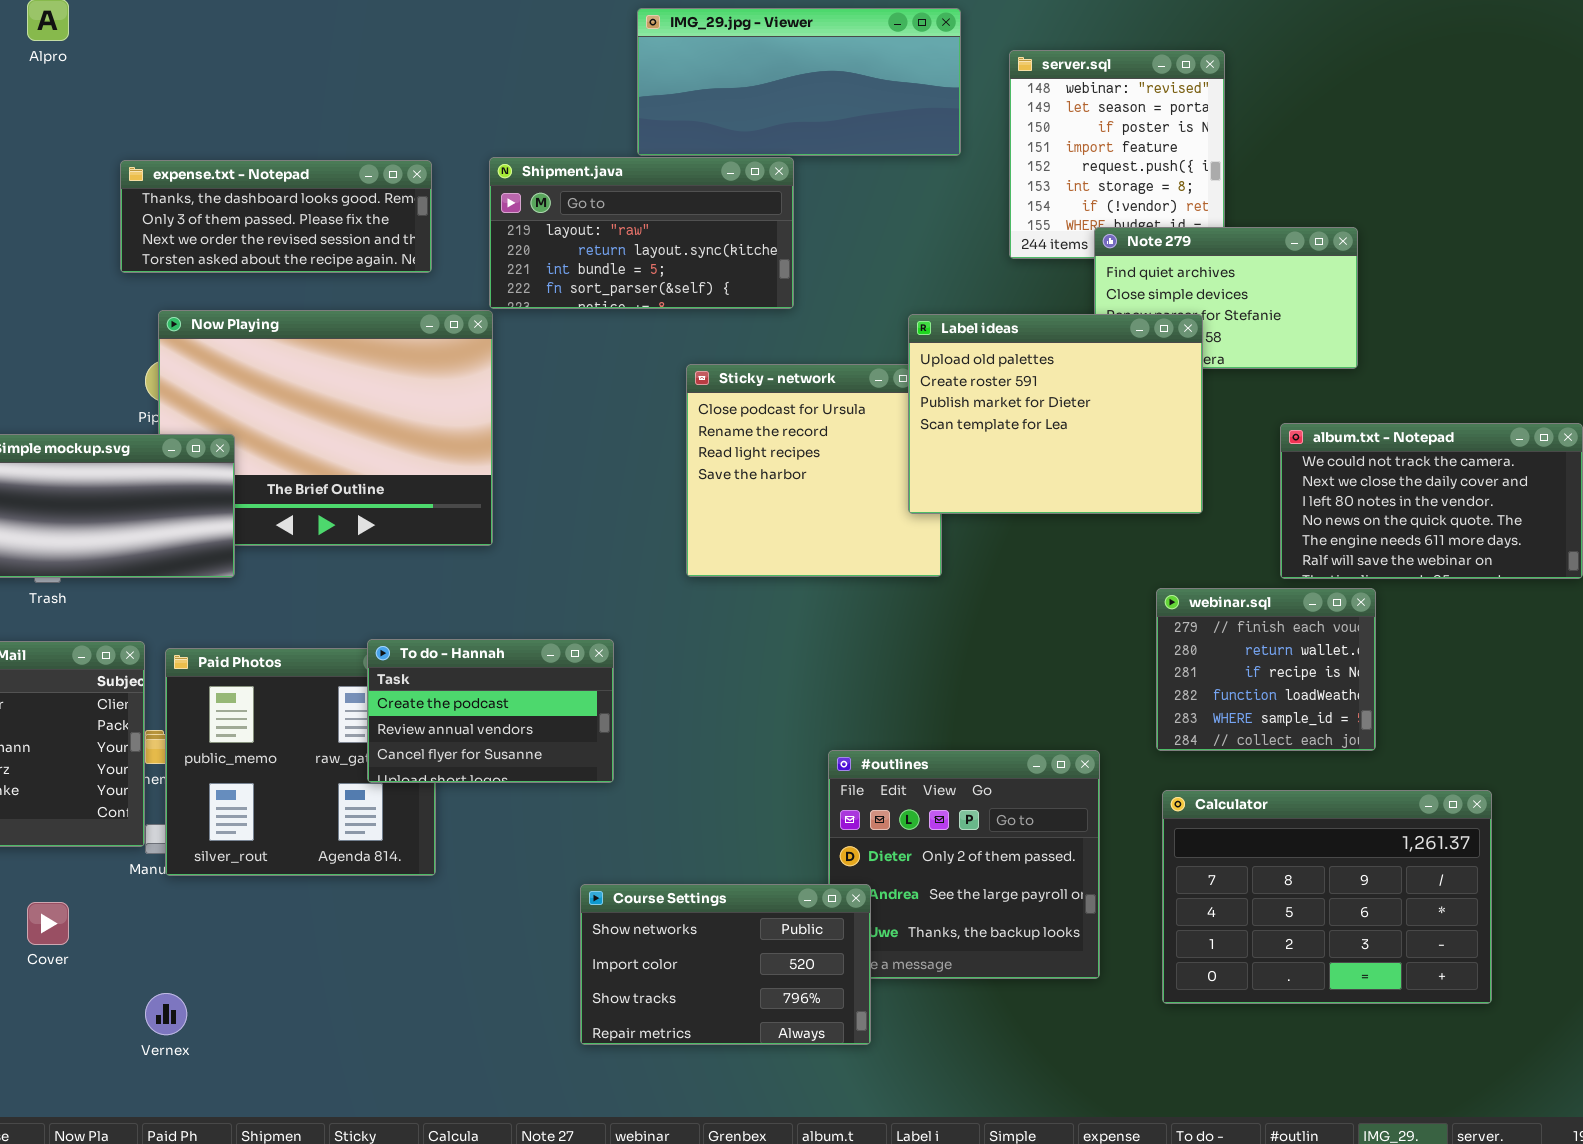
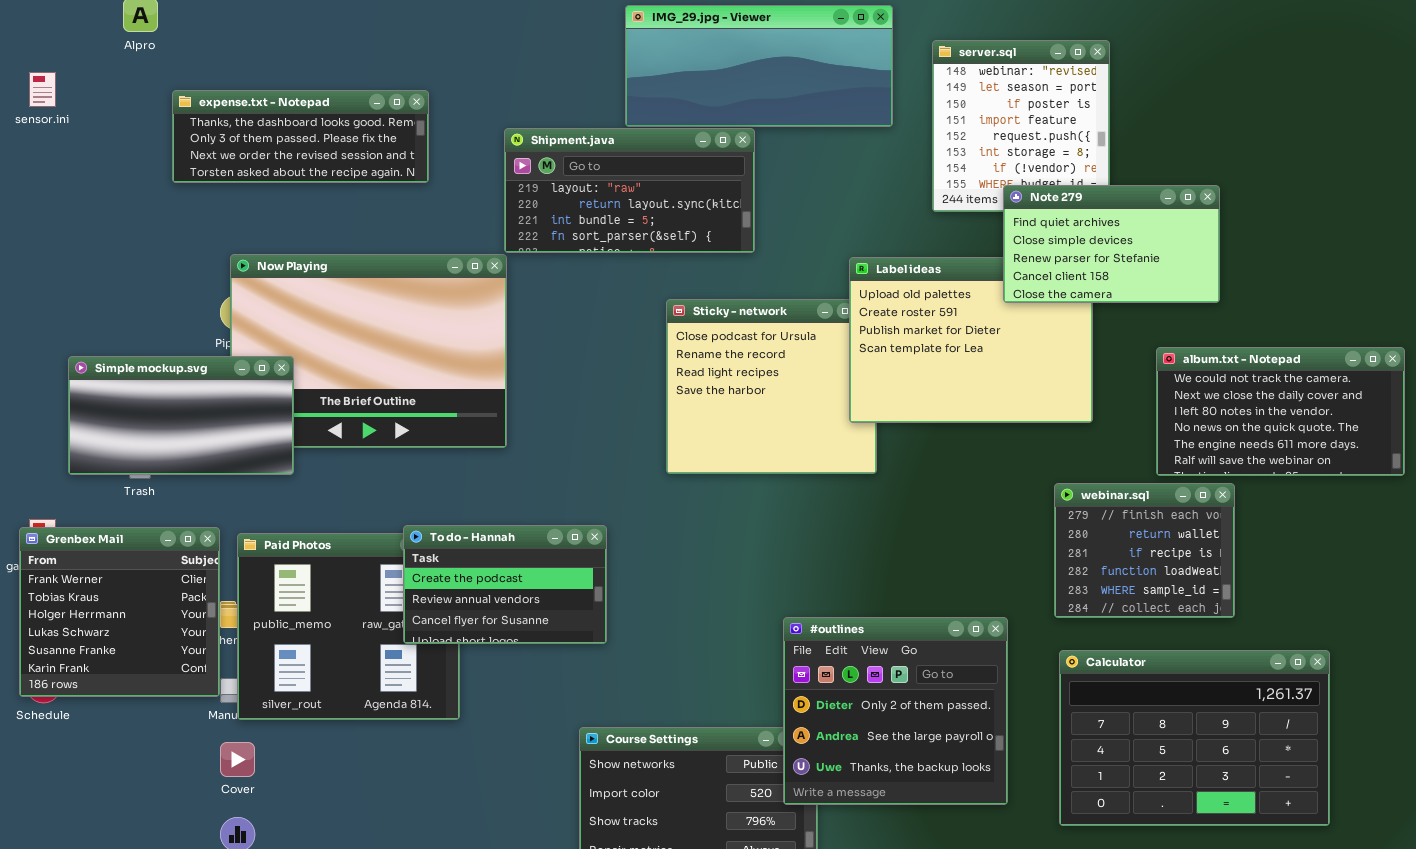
expense.txt - Notepad: [120,160,432,273] -> [172,90,429,183], moved
Note 279: [1094,227,1358,369] -> [1003,185,1220,303], raised
#outlines: [828,750,1100,979] -> [783,617,1008,805], raised
Cover: [27,902,69,945] -> [220,742,255,777], moved

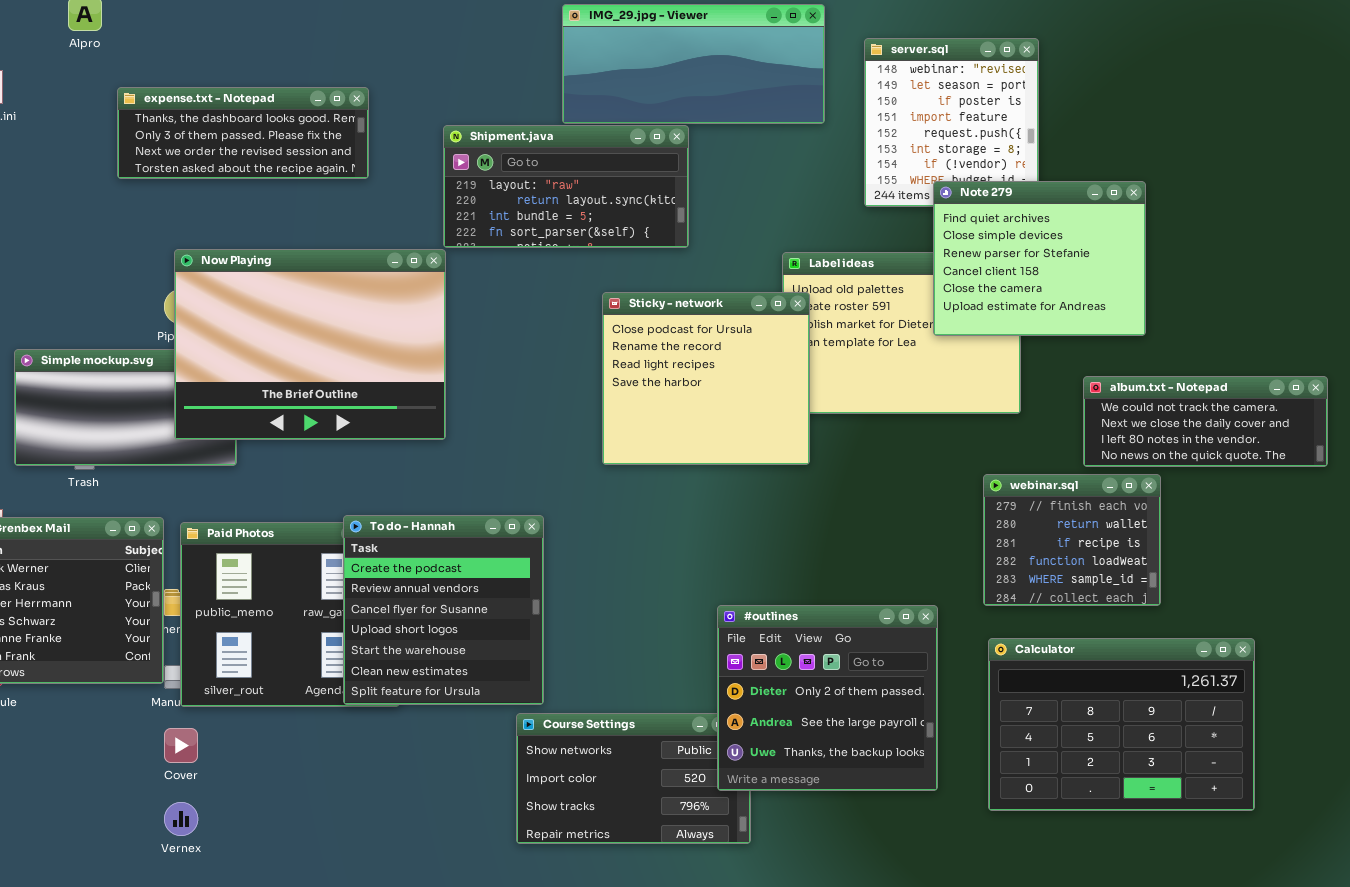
Note 279: [1003,185,1220,303] -> [933,181,1146,336], resized
Now Playing: [230,254,507,448] -> [174,249,446,440], raised
Sticky - network: [666,299,877,474] -> [602,292,810,465], raised
album.txt - Notepad: [1156,347,1405,476] -> [1083,376,1328,467], resized
To do - Hannah: [403,525,607,644] -> [343,515,544,705], resized

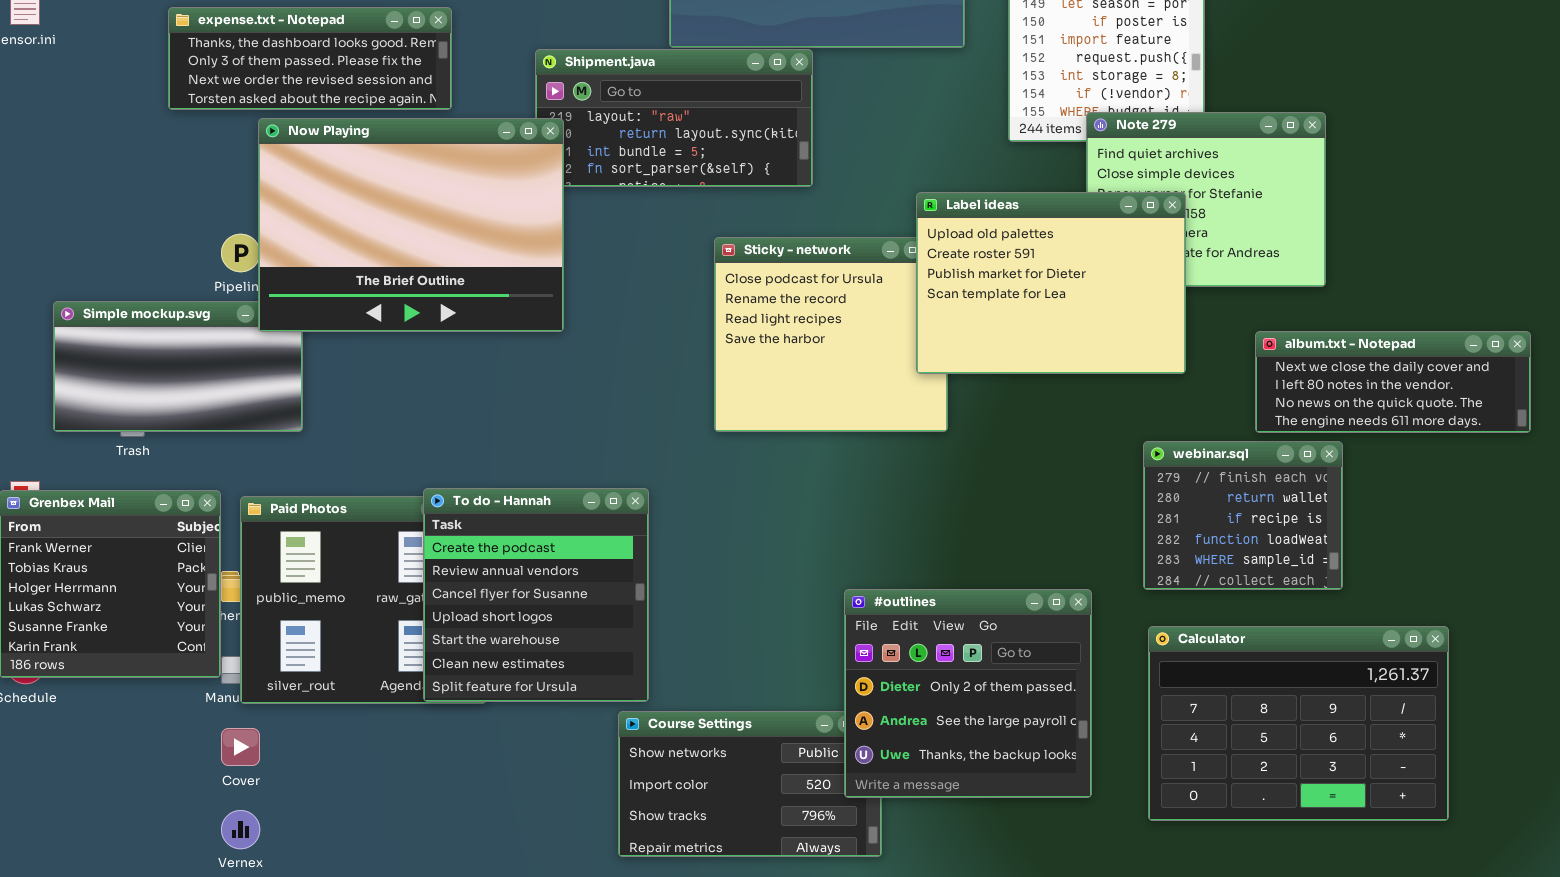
Now Playing: [174,249,446,440] -> [258,118,564,332], moved
Label ideas: [782,252,1021,414] -> [916,192,1186,374], raised
album.txt - Notepad: [1083,376,1328,467] -> [1255,331,1531,433], scrolled down 1 row

